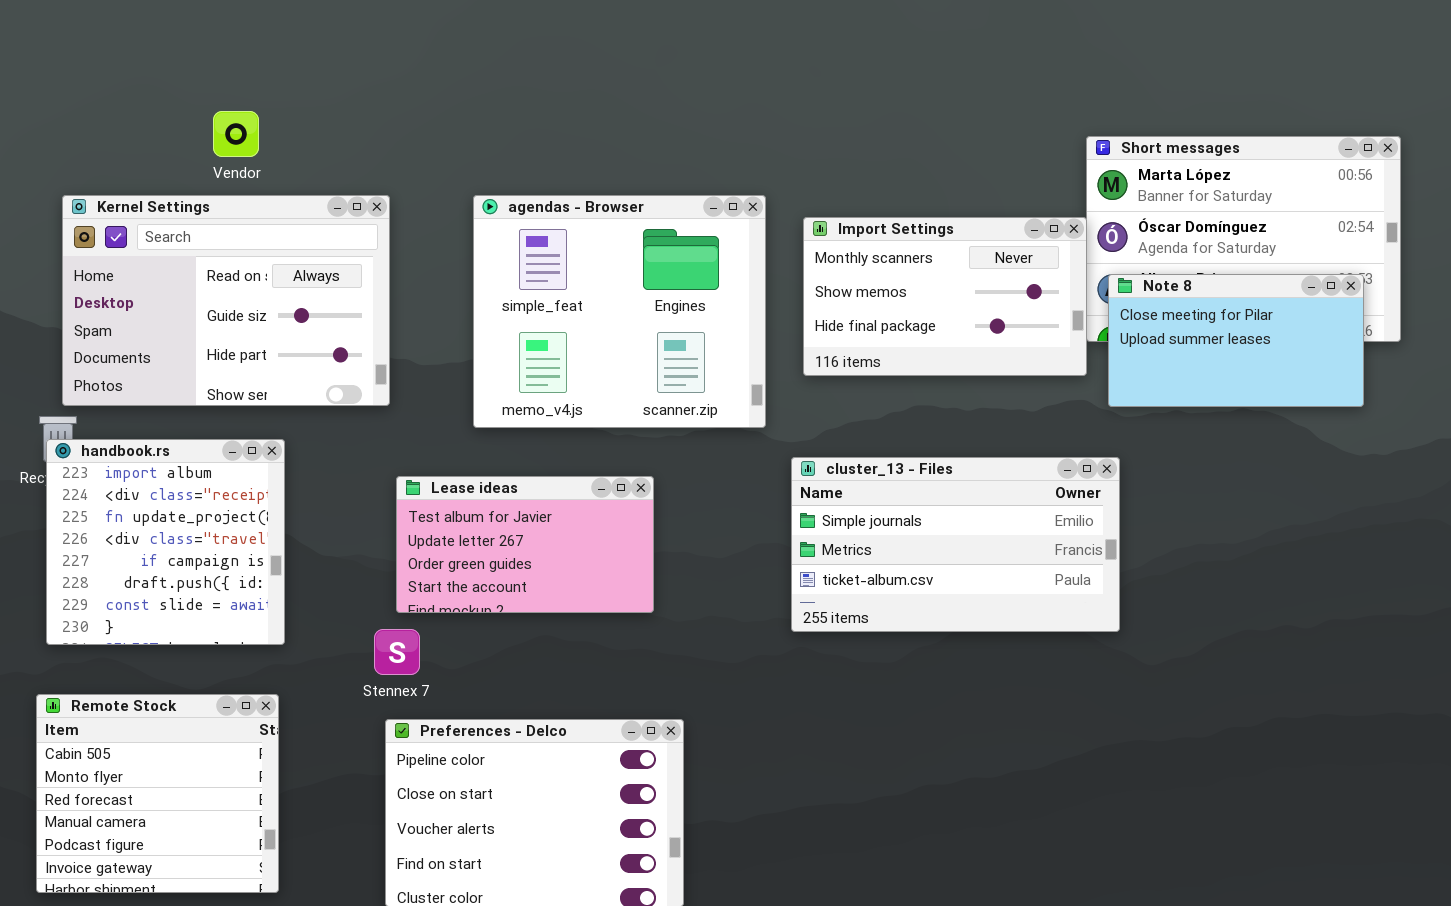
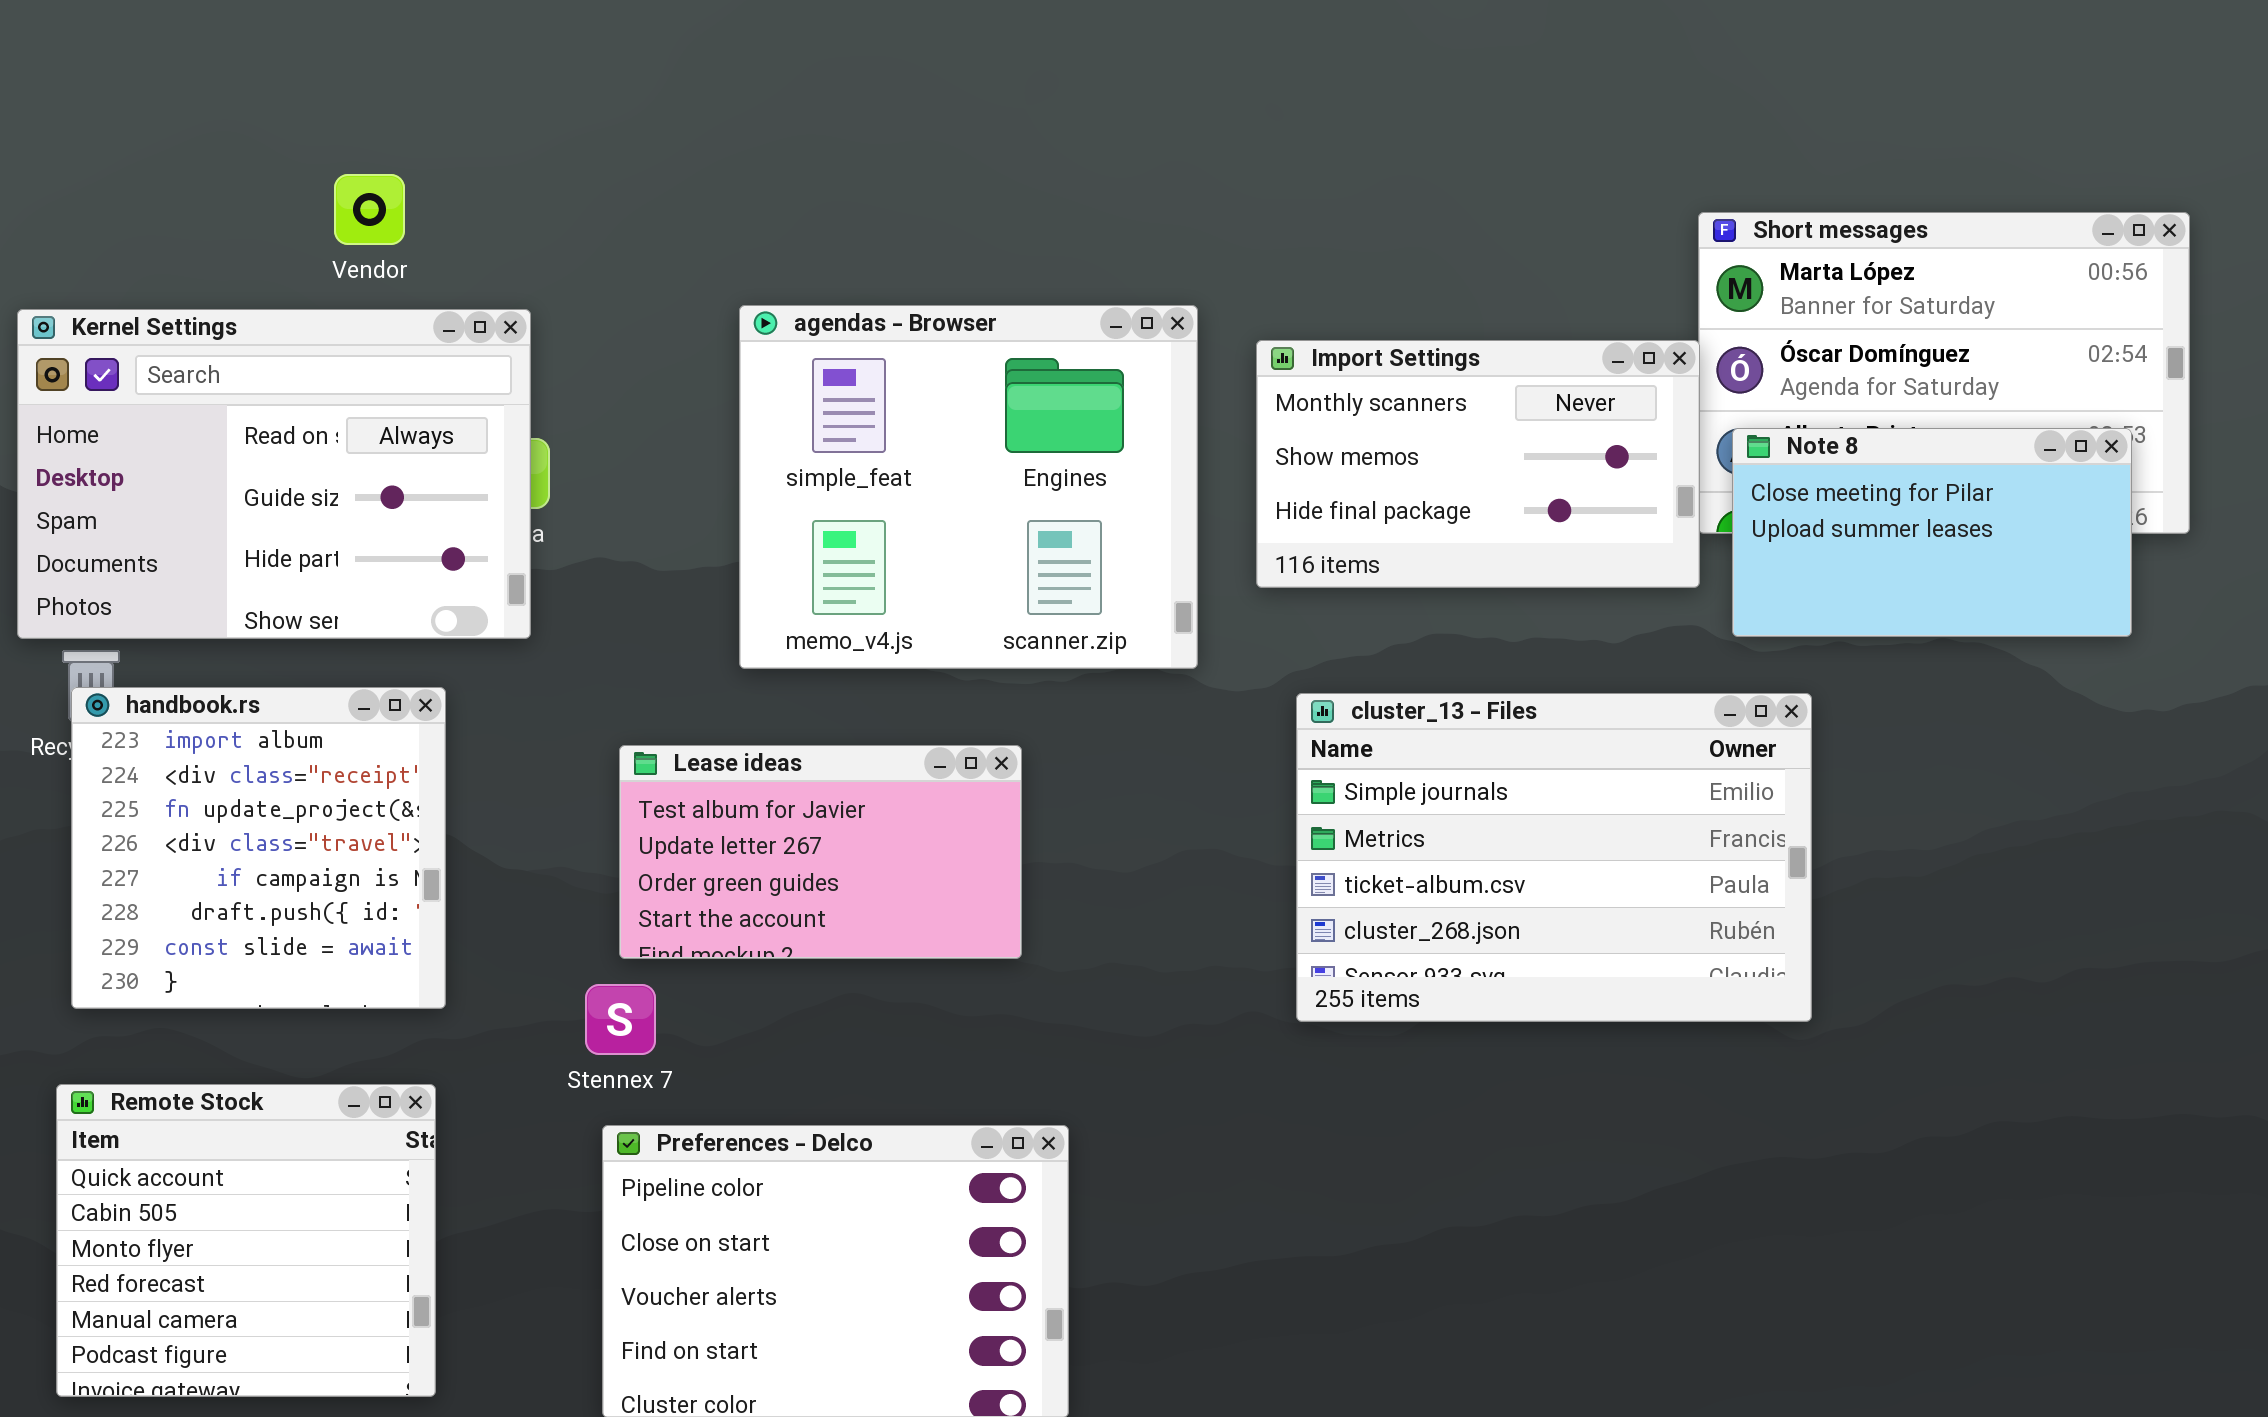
Kernel Settings: [62,195,390,406] -> [17,309,531,639], moved
cluster_13 - Files: [791,457,1120,632] -> [1296,693,1812,1022], moved, resized
Remote Stock: [36,694,279,893] -> [56,1084,436,1397], scrolled up 1 row

